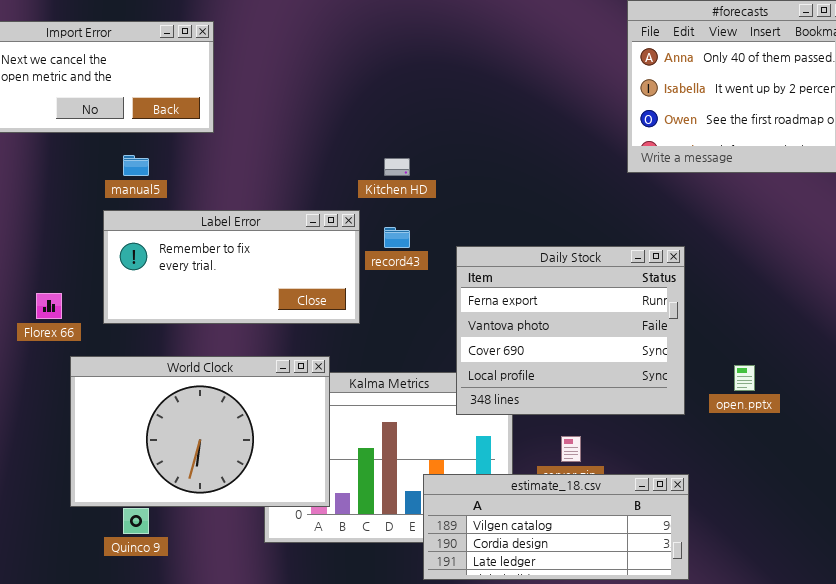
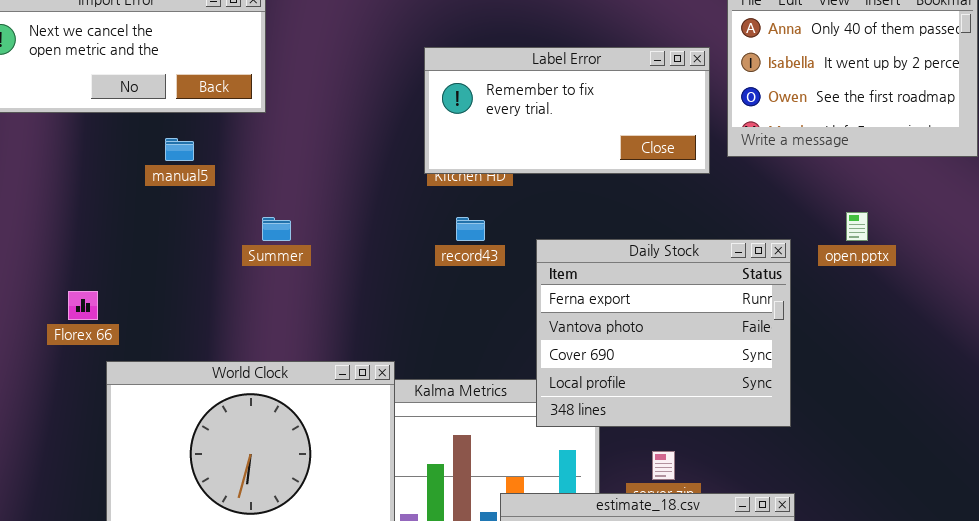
Label Error: [103,210,360,324] -> [424,47,710,174], moved
open.pptx: [734,365,755,391] -> [846,212,868,241], moved

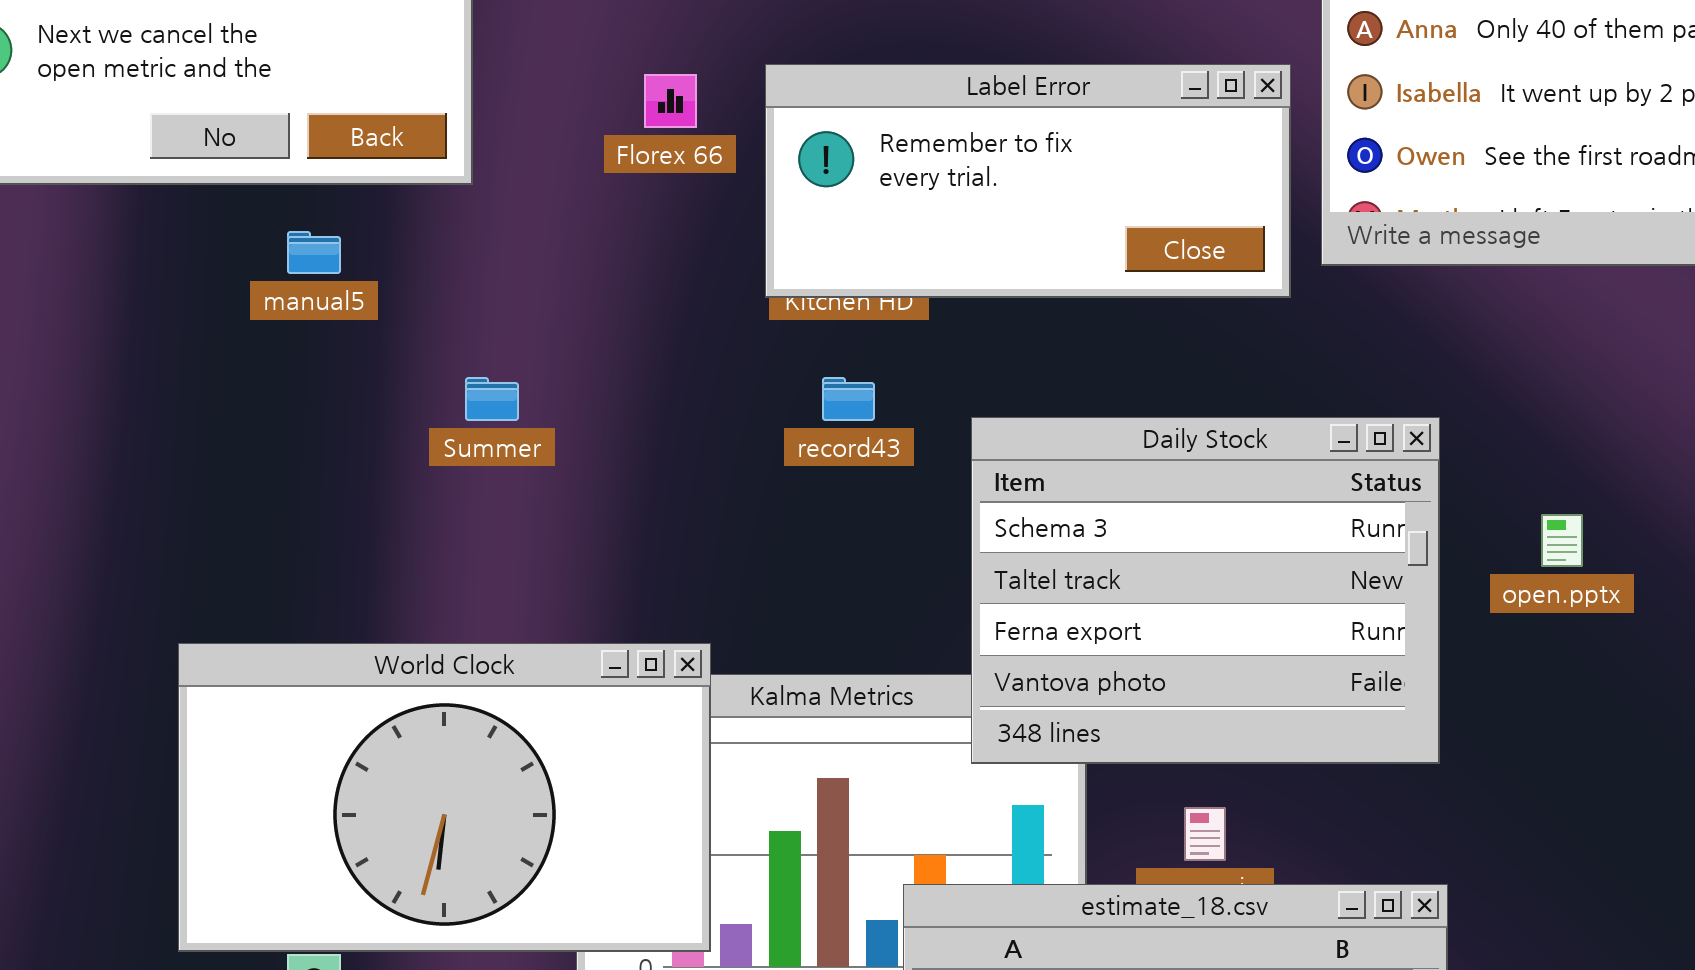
open.pptx: [846,212,868,241] -> [1541,514,1583,567], moved
Daily Stock: [536,239,791,427] -> [971,417,1440,764], scrolled up 2 rows
Florex 66: [68,291,98,320] -> [644,74,697,128], moved

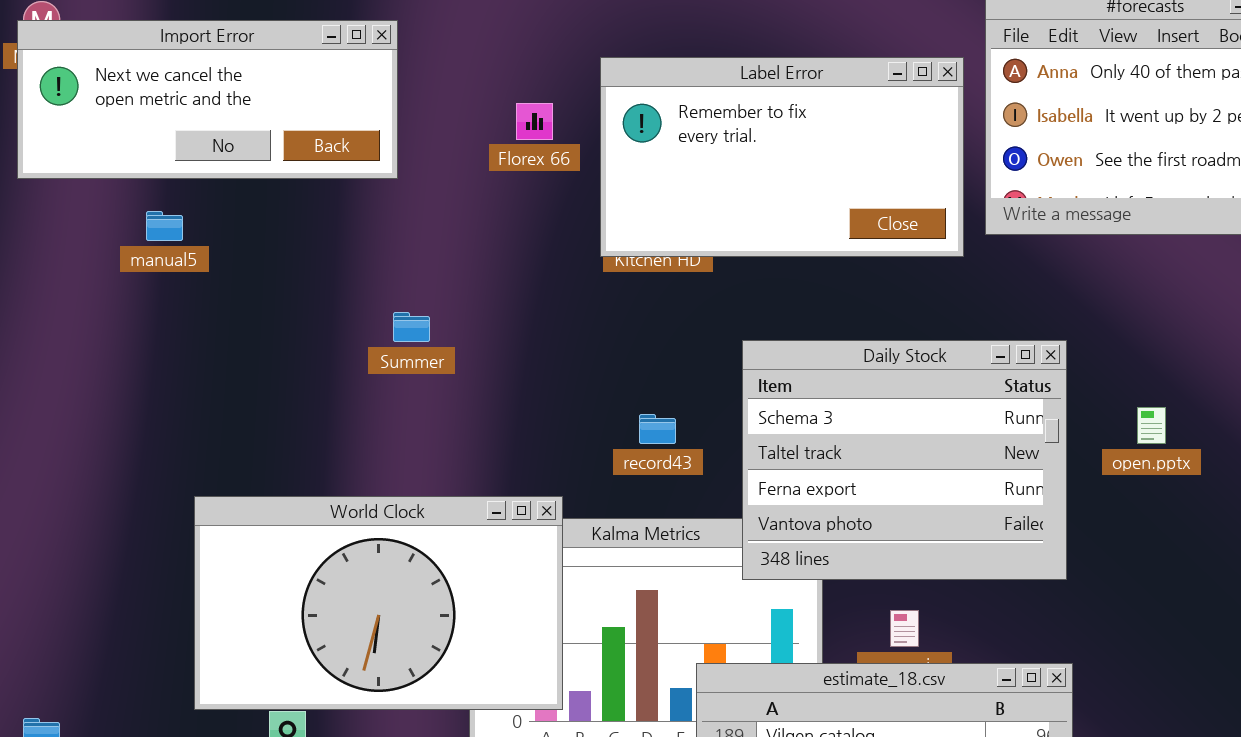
Label Error: [765,64,1291,298] -> [600,57,964,257], resized
manual5: [287,231,341,274] -> [146,211,183,241], moved
record43: [822,377,875,421] -> [639,414,676,444], moved

